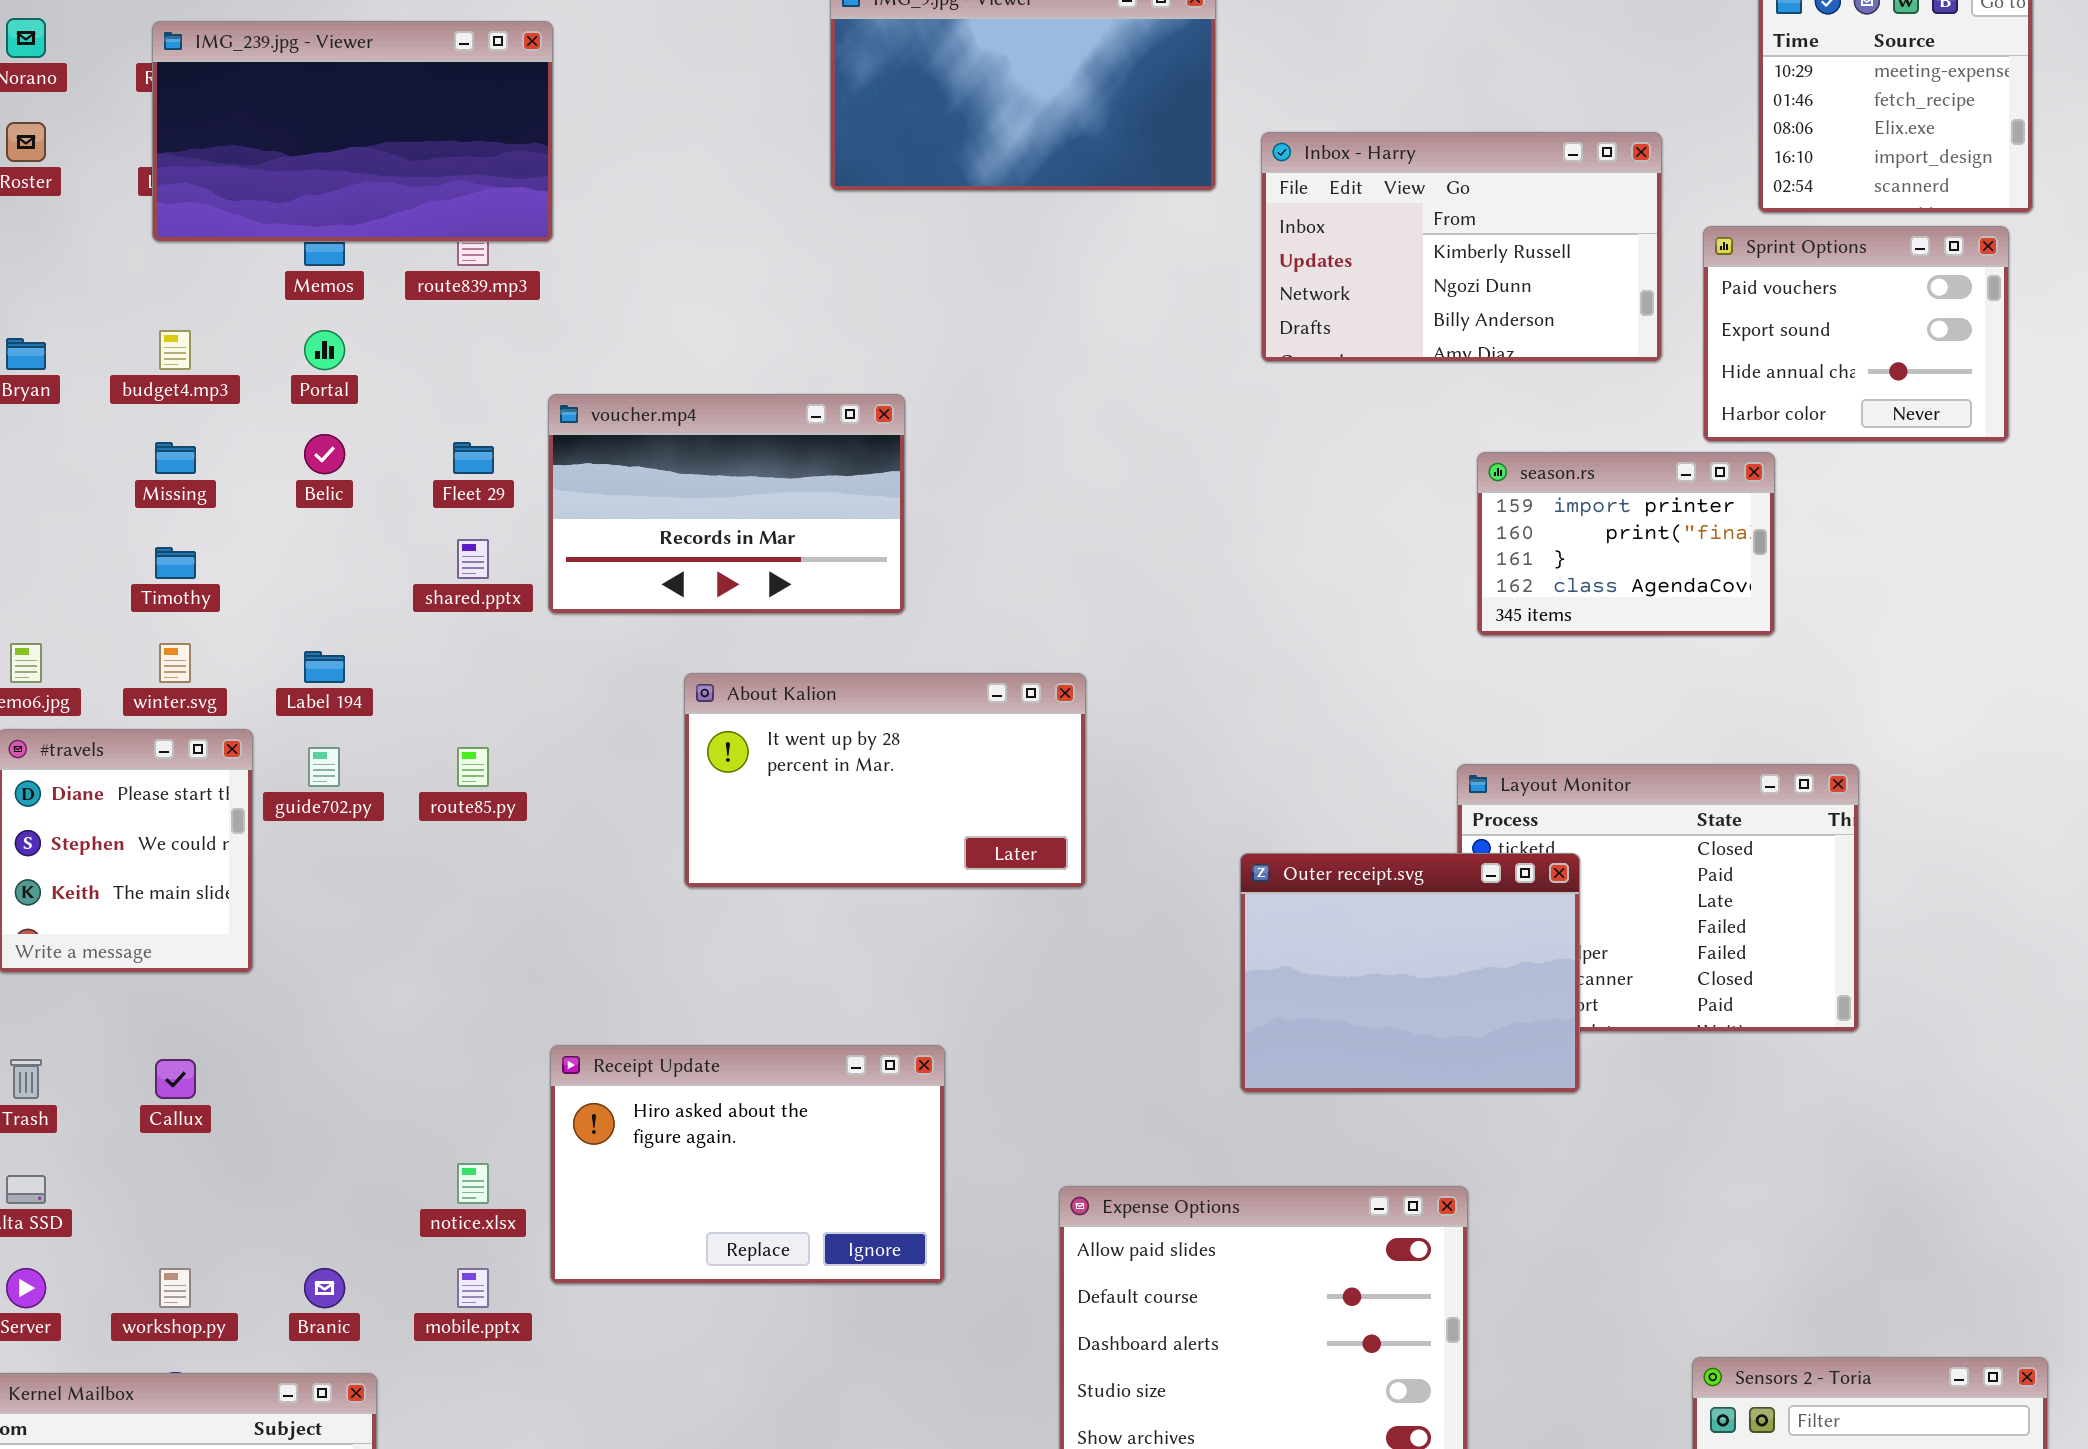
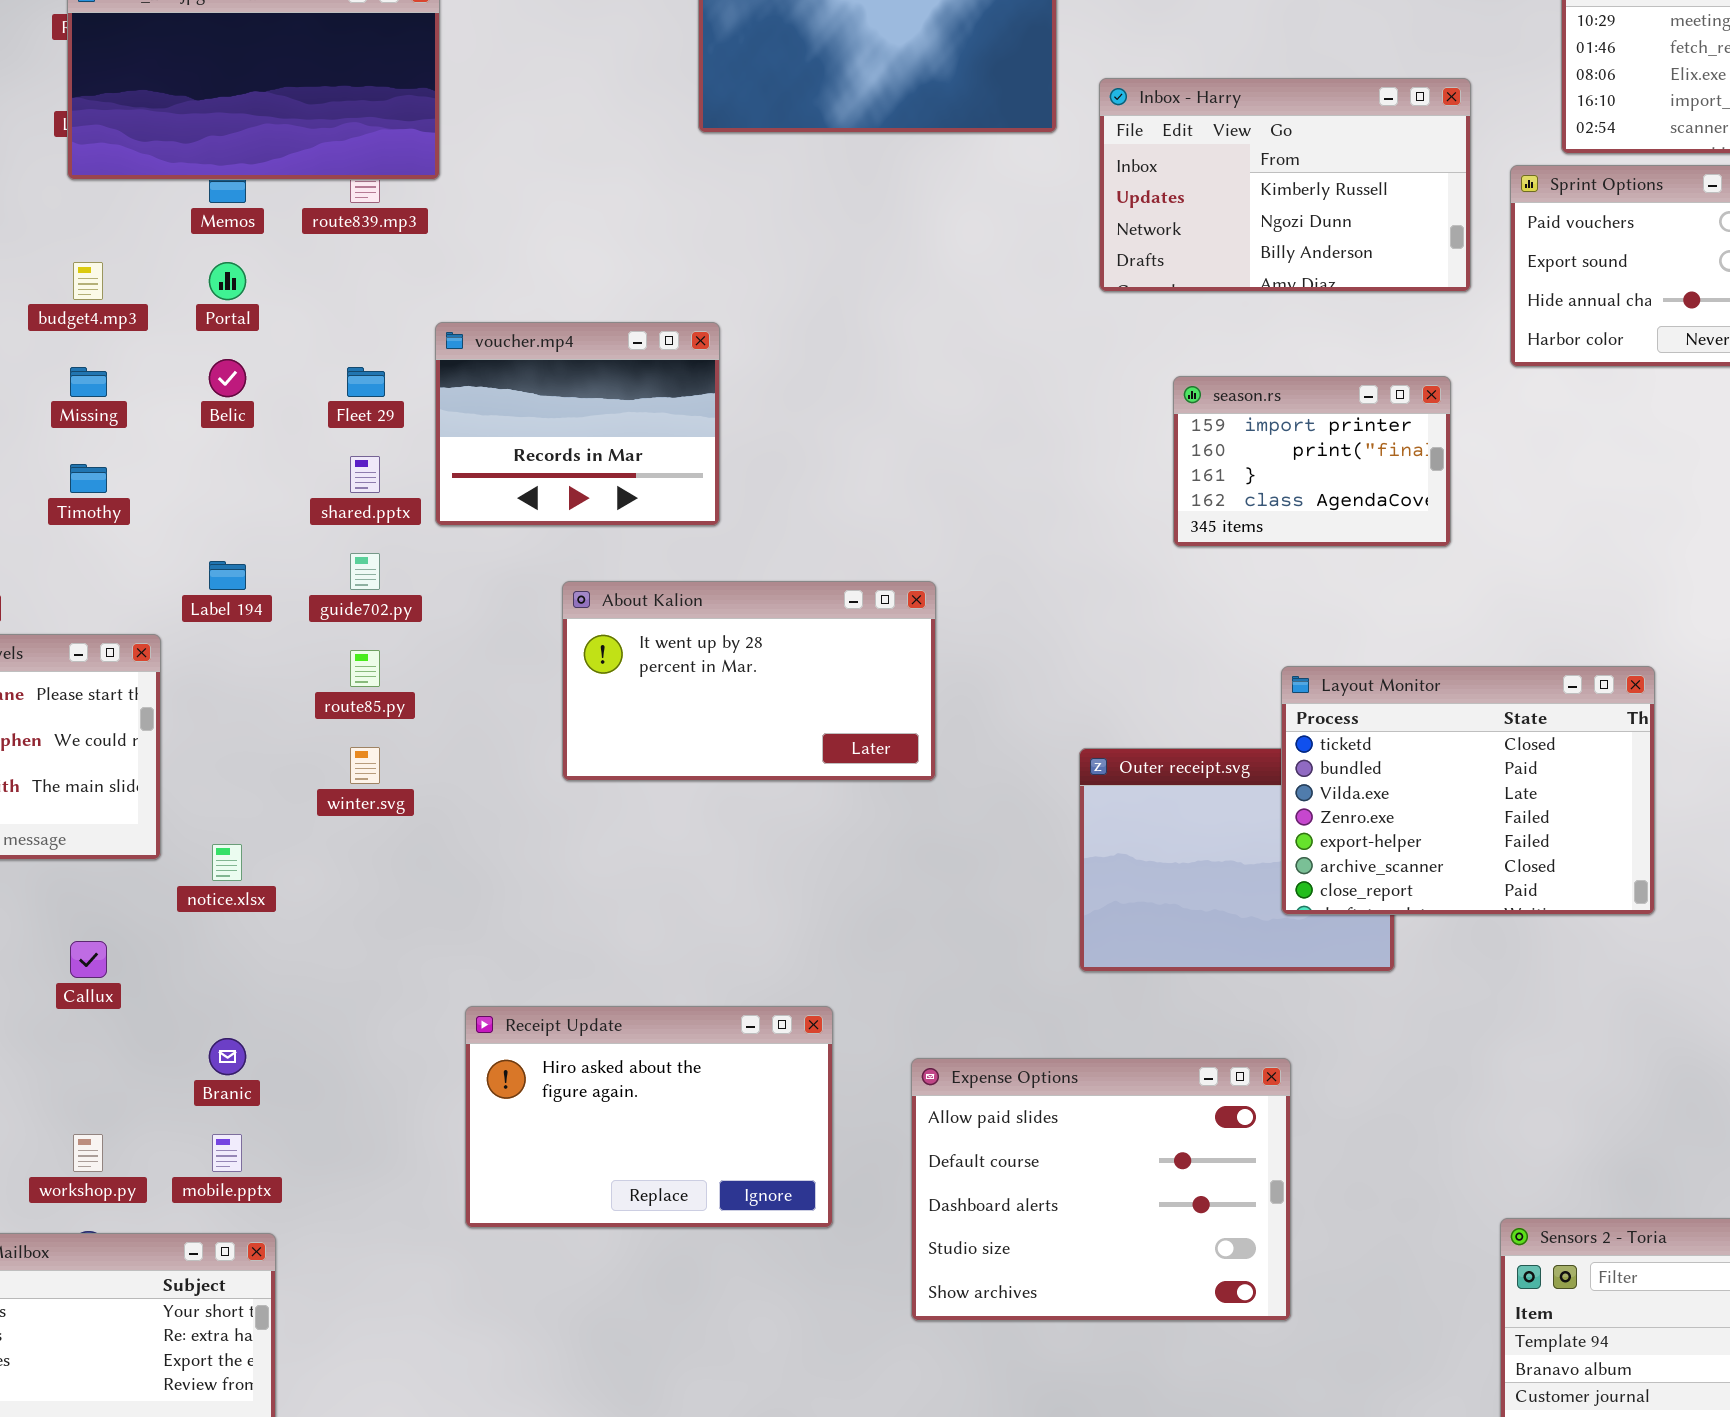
voucher.mp4: [548,394,905,614] -> [435,322,720,526], resized
season.rs: [1477,452,1775,636] -> [1173,376,1451,547], moved
winter.svg: [159,643,191,683] -> [350,747,380,784], moved
guide702.py: [308,747,340,787] -> [350,553,380,590], moved
Layout Monitor: [1457,764,1859,1032] -> [1281,666,1655,915], raised
Receipt Update: [550,1045,945,1284] -> [465,1006,833,1228], moved
notice.xlsx: [457,1163,489,1204] -> [212,844,242,881], moved
Branic: [304,1268,345,1308] -> [209,1038,246,1075], moved
mobile.pptx: [457,1268,489,1308] -> [212,1134,242,1172], moved

